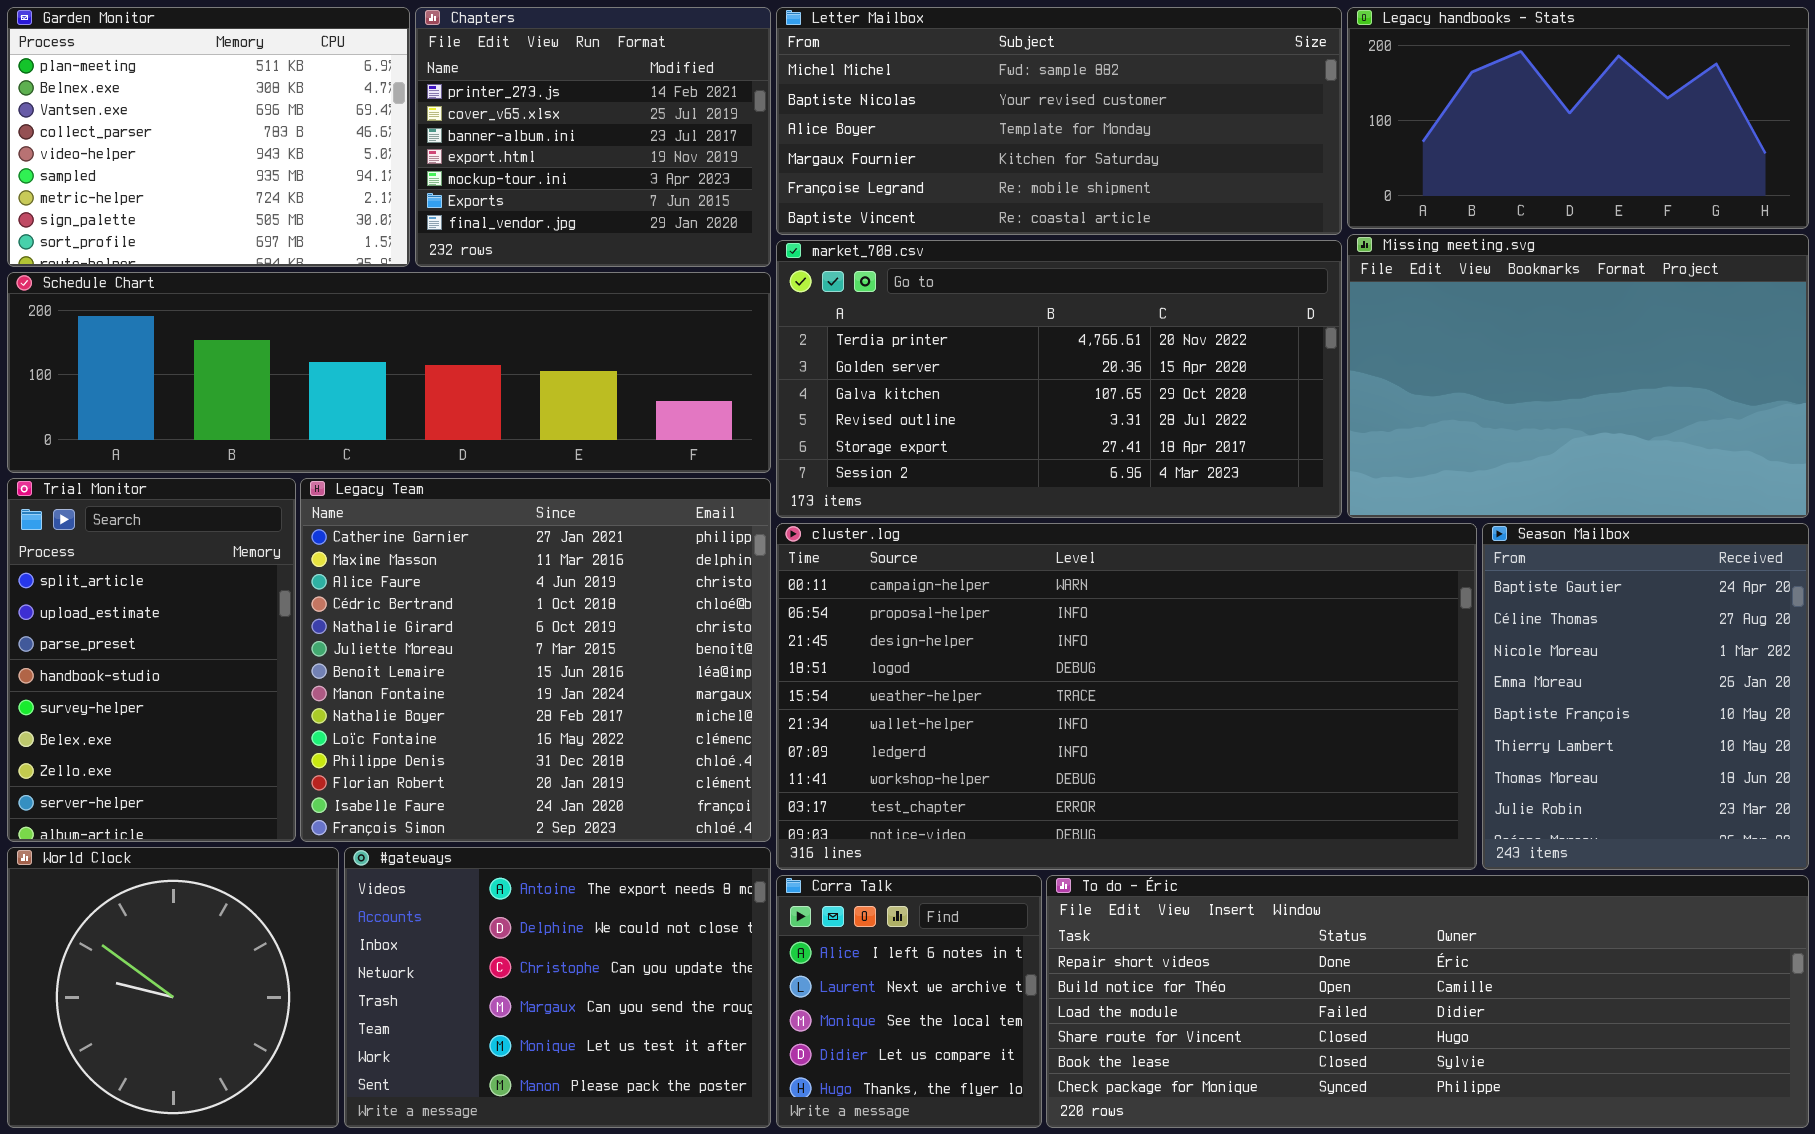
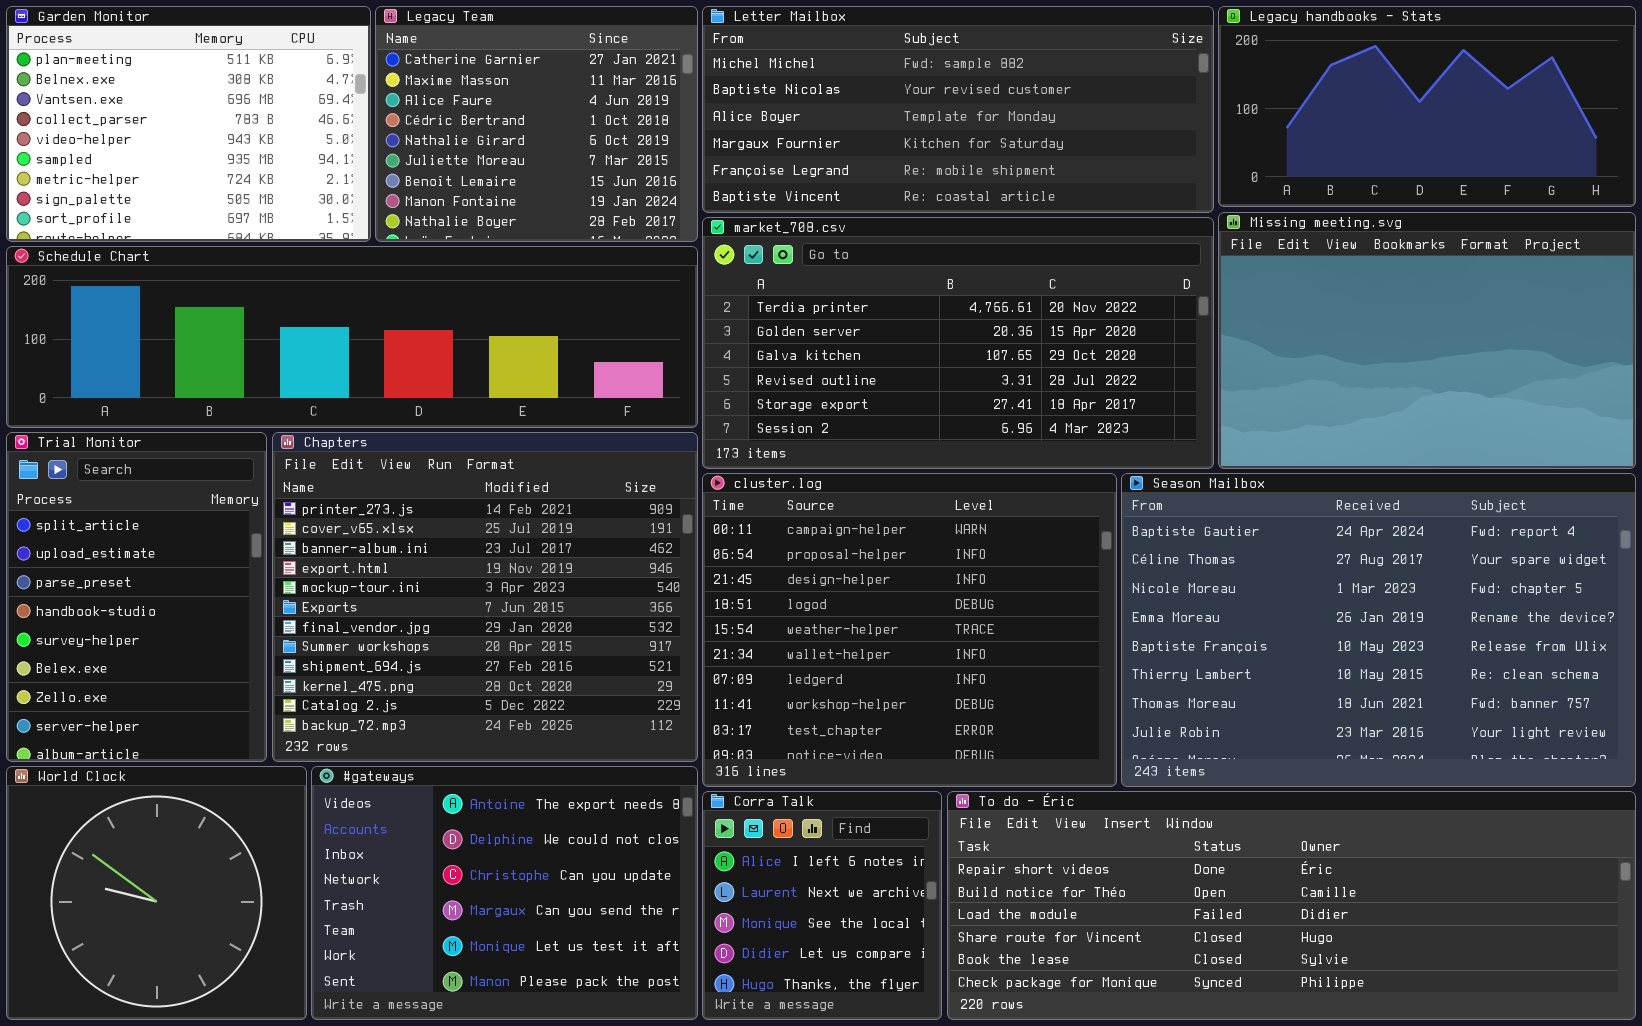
Chapters: [415,7,771,267] -> [272,432,698,762], moved, resized
Legacy Team: [300,478,771,842] -> [375,6,698,242], moved, resized
cluster.log: [776,523,1477,870] -> [702,473,1117,787], resized
Season Mailbox: [1482,523,1809,870] -> [1121,473,1636,787], resized

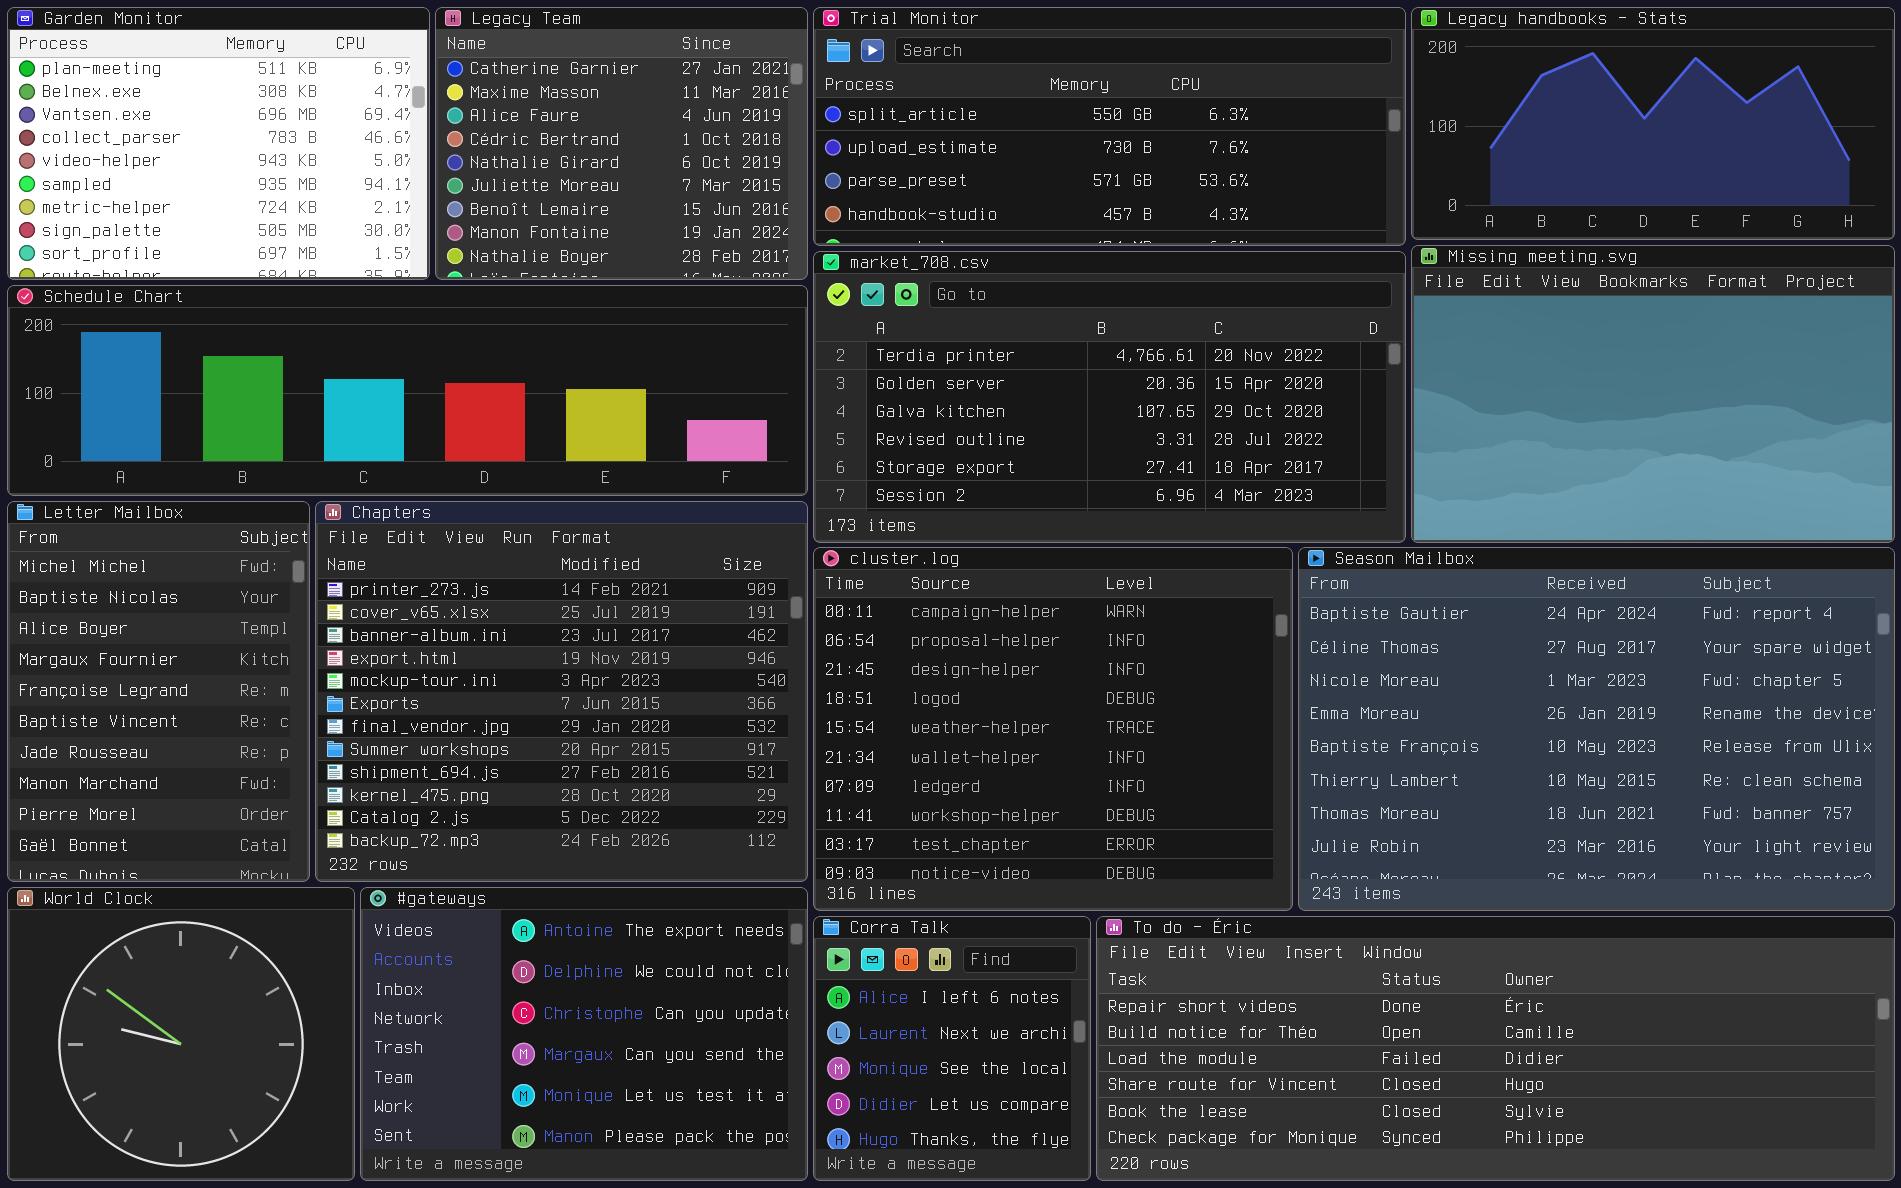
Letter Mailbox: [702,6,1214,213] -> [7,501,310,882], moved, resized
Trial Monitor: [6,432,267,762] -> [813,7,1406,246], moved, resized

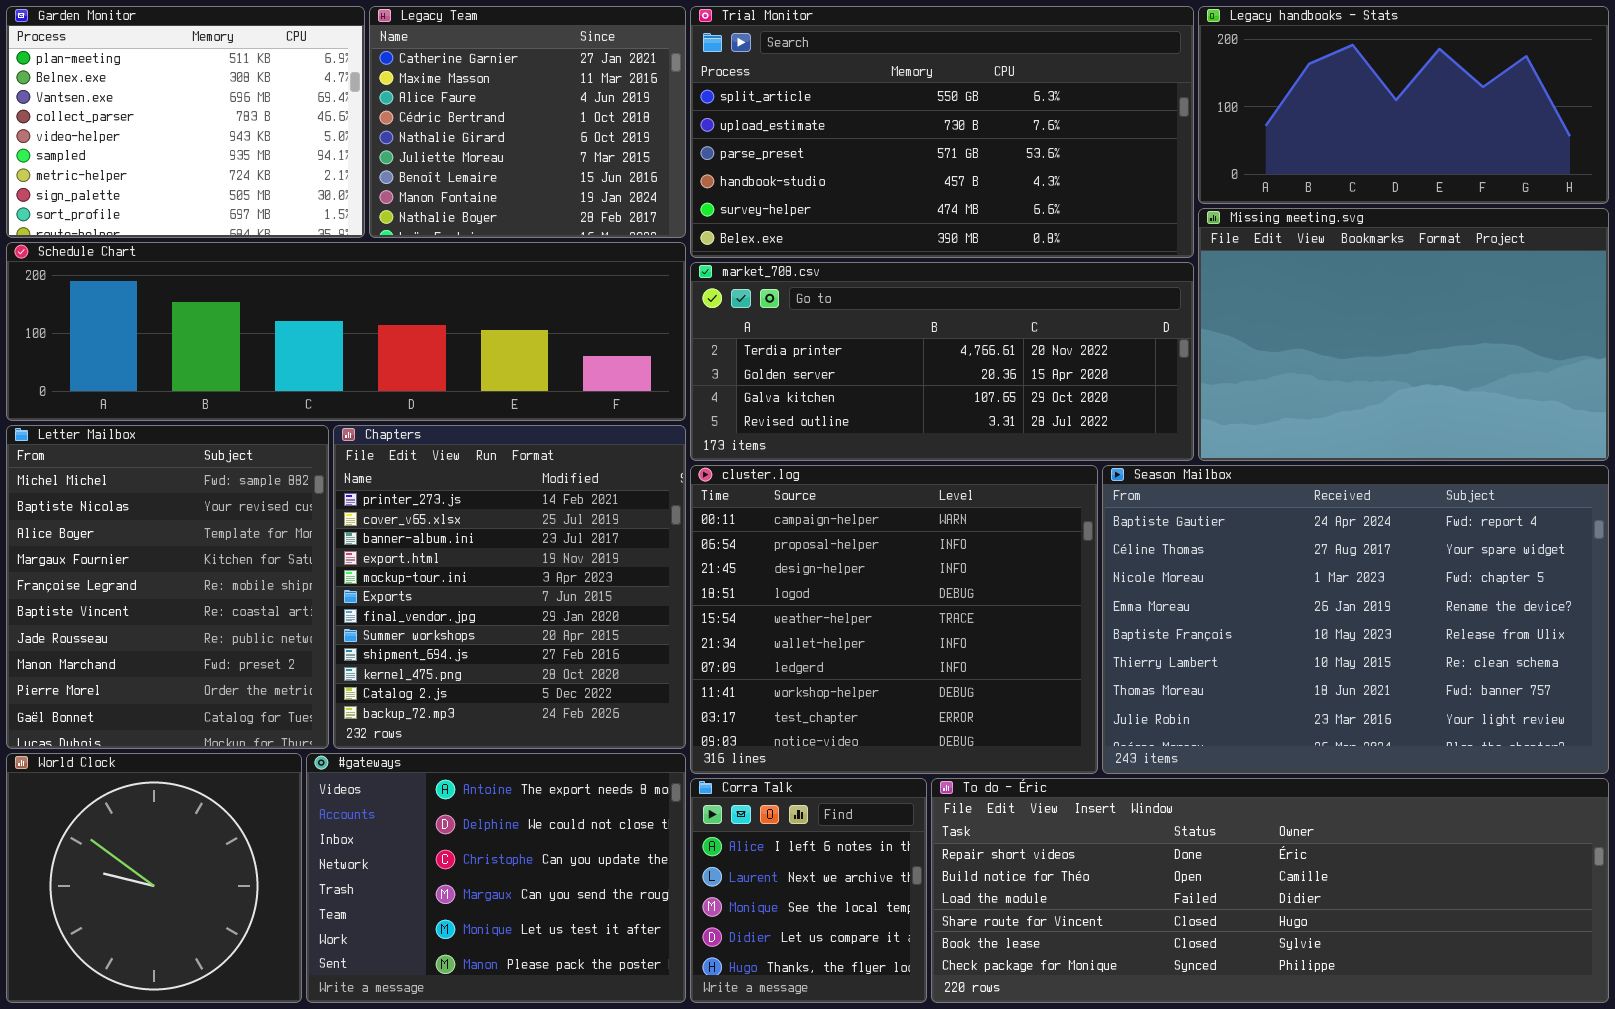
Trial Monitor: [813,7,1406,246] -> [690,6,1194,258], resized
market_708.csv: [813,251,1406,543] -> [690,262,1194,461], resized
Letter Mailbox: [7,501,310,882] -> [6,425,329,749], resized
Chapters: [315,501,808,882] -> [333,425,686,749], resized

